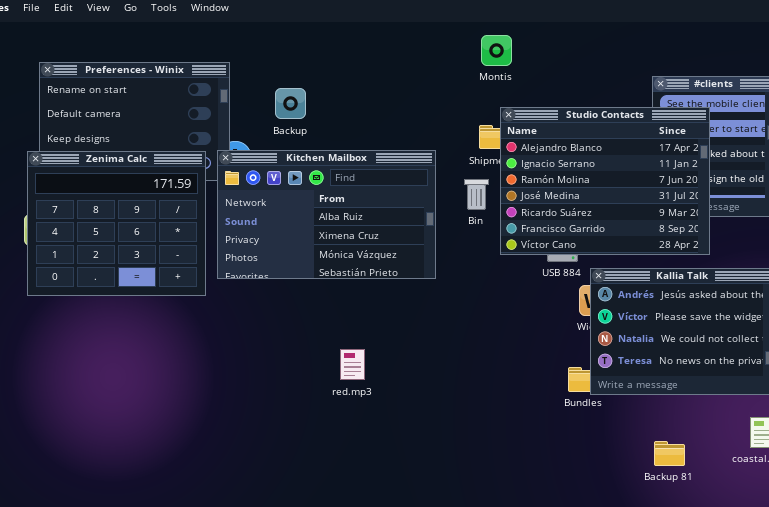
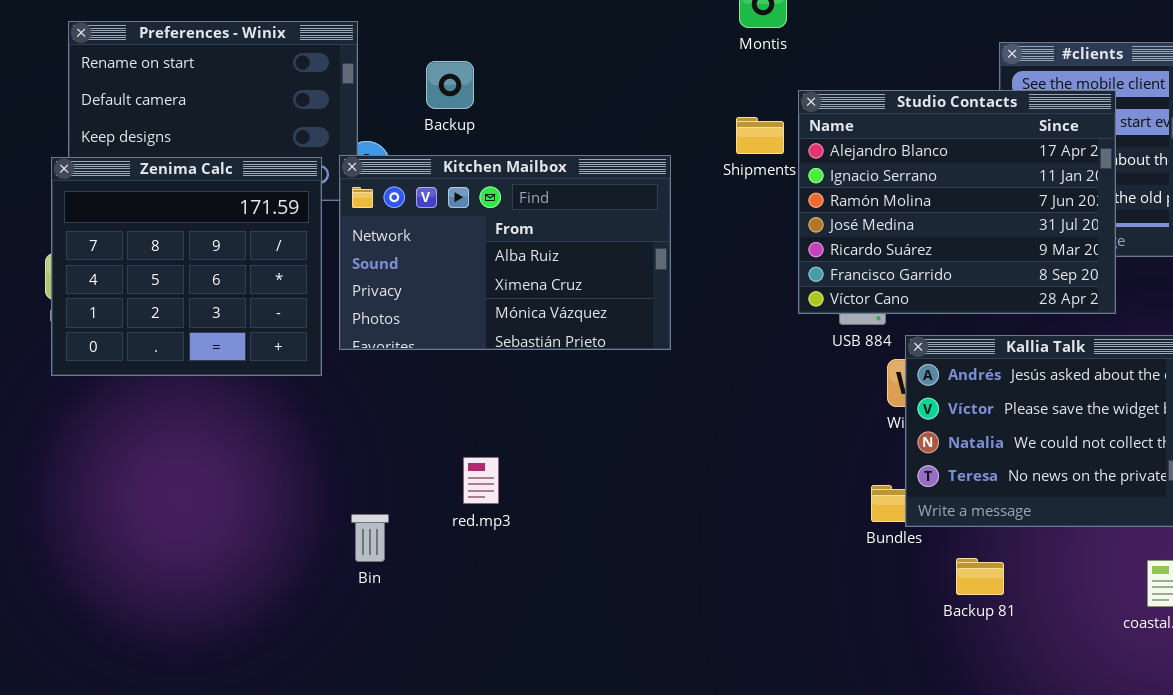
Studio Contacts: [500,107,710,255] -> [798,90,1116,314], moved
Bin: [464,179,489,210] -> [351,514,389,562], moved
red.mp3: [340,349,365,380] -> [463,457,499,504], moved
Backup 81: [654,441,685,466] -> [956,558,1004,595], moved

